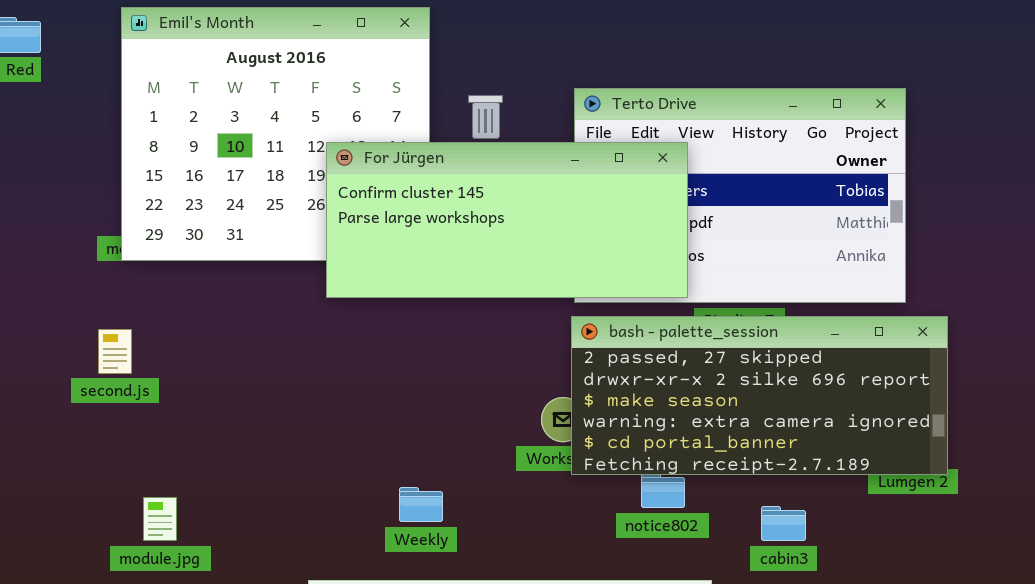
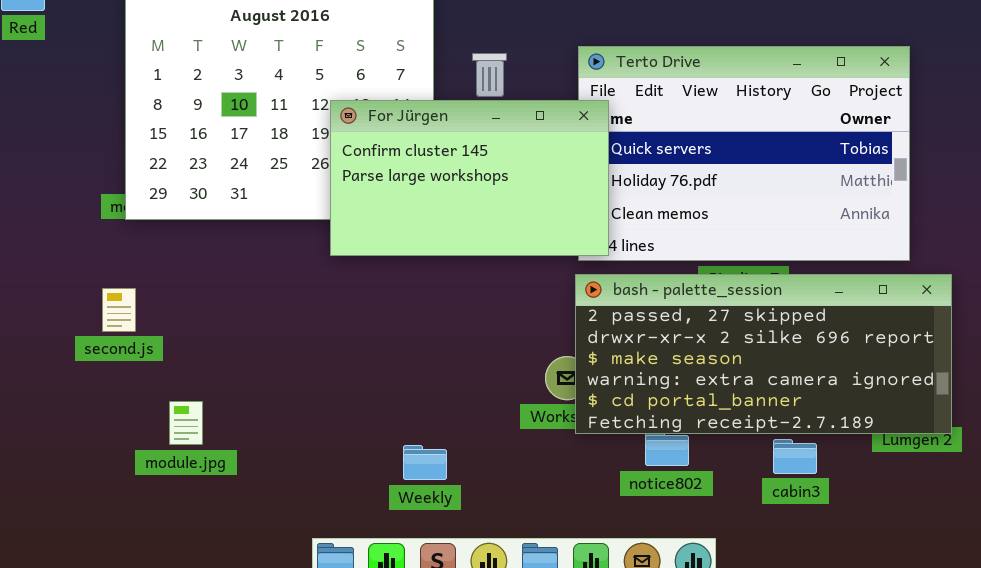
For Jürgen: [326,142,688,298] -> [330,100,609,256], resized
module.jpg: [143,497,177,541] -> [169,401,203,445], moved
cabin3: [761,506,806,541] -> [773,439,817,474], moved

